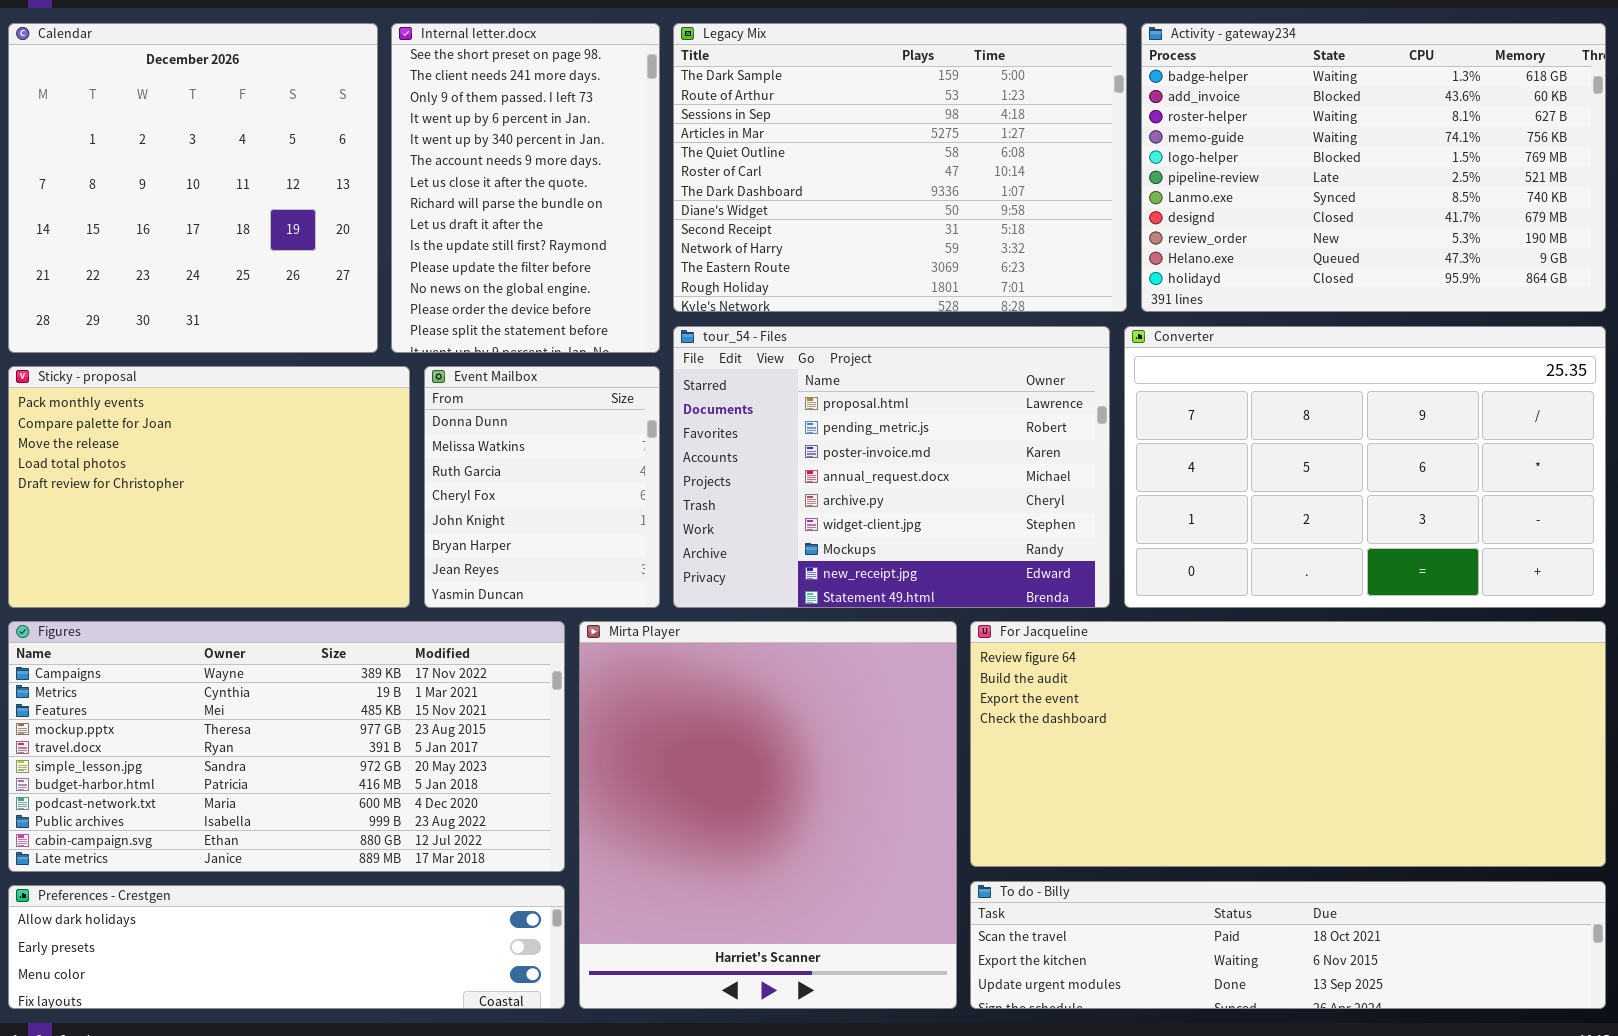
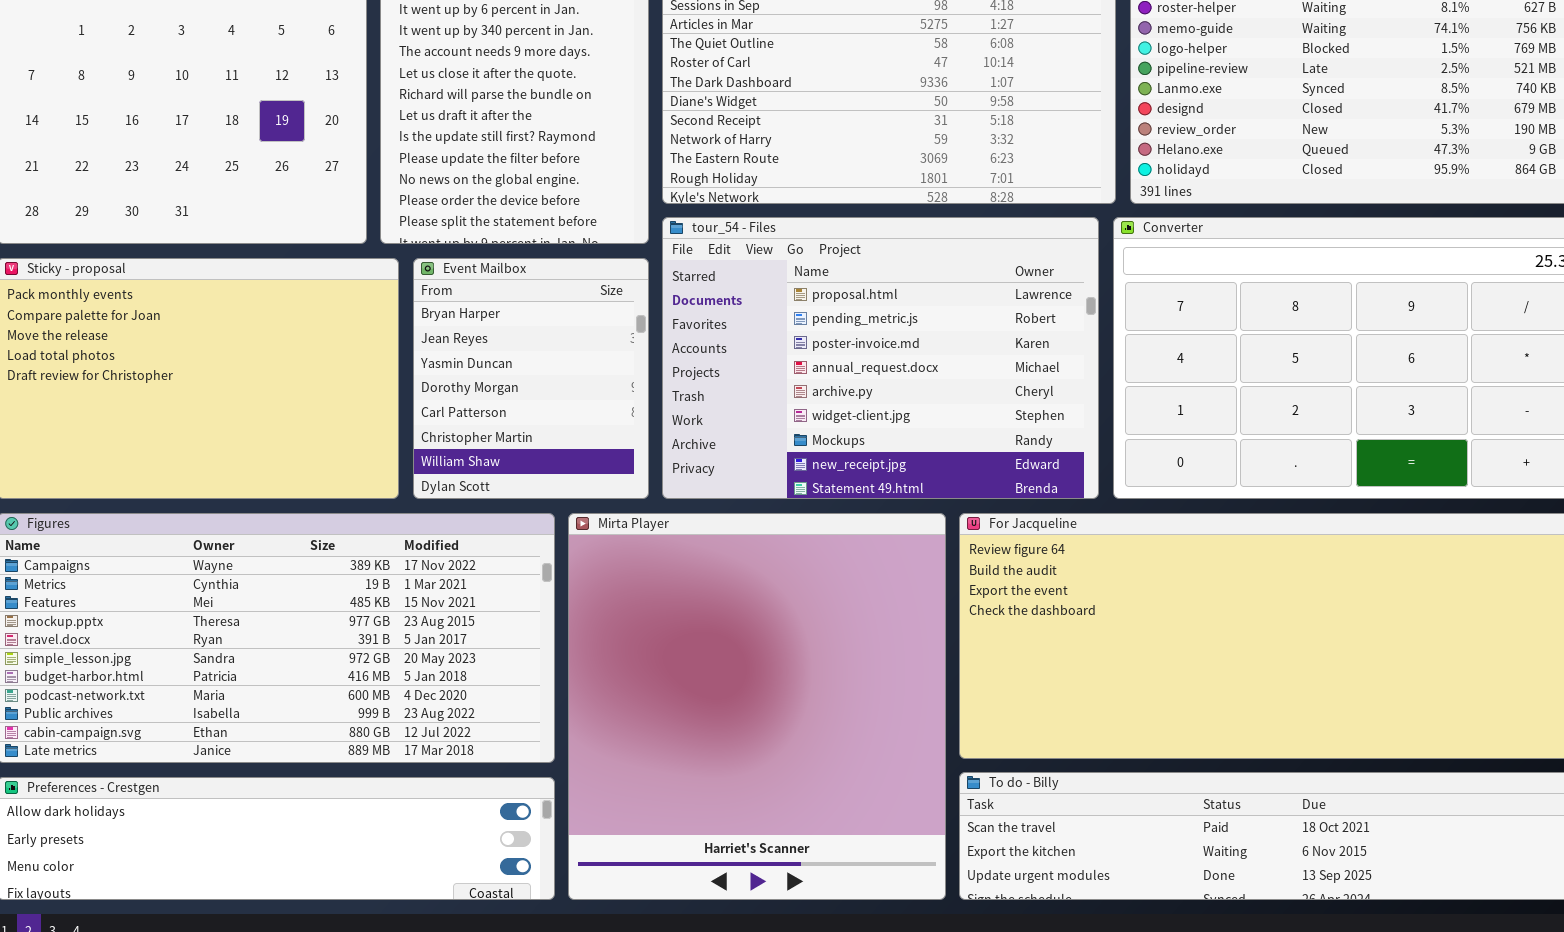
Event Mailbox: [424,366,660,608] -> [413,258,649,499], scrolled down 5 rows

